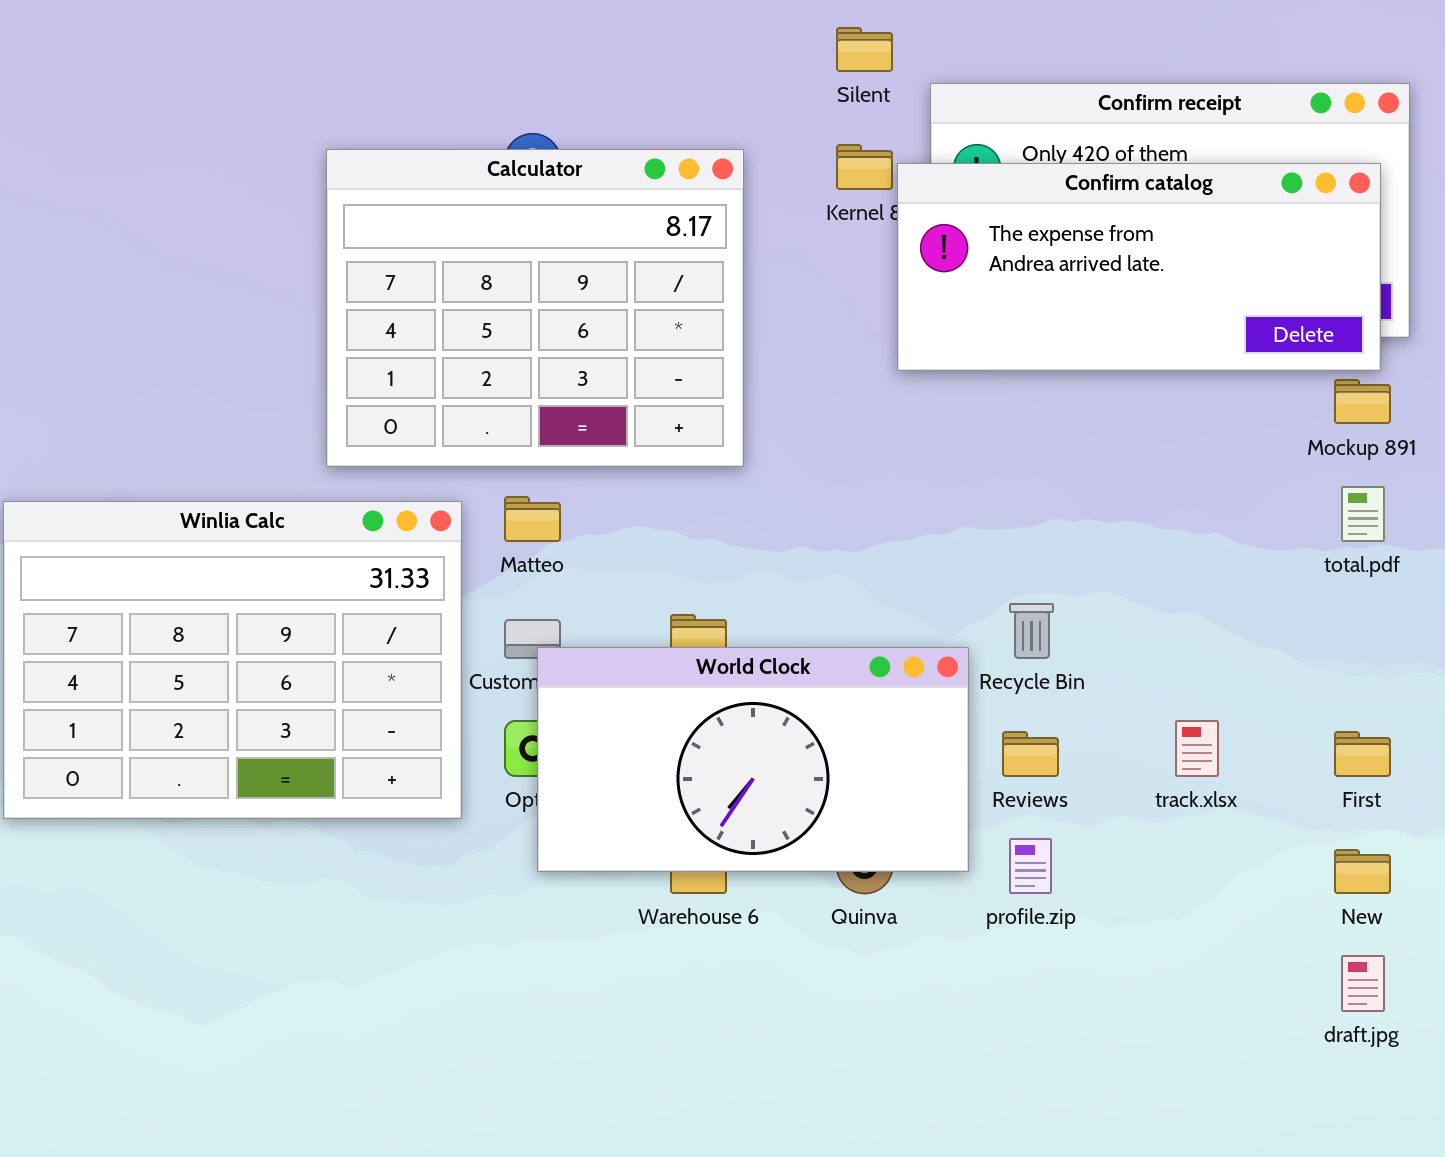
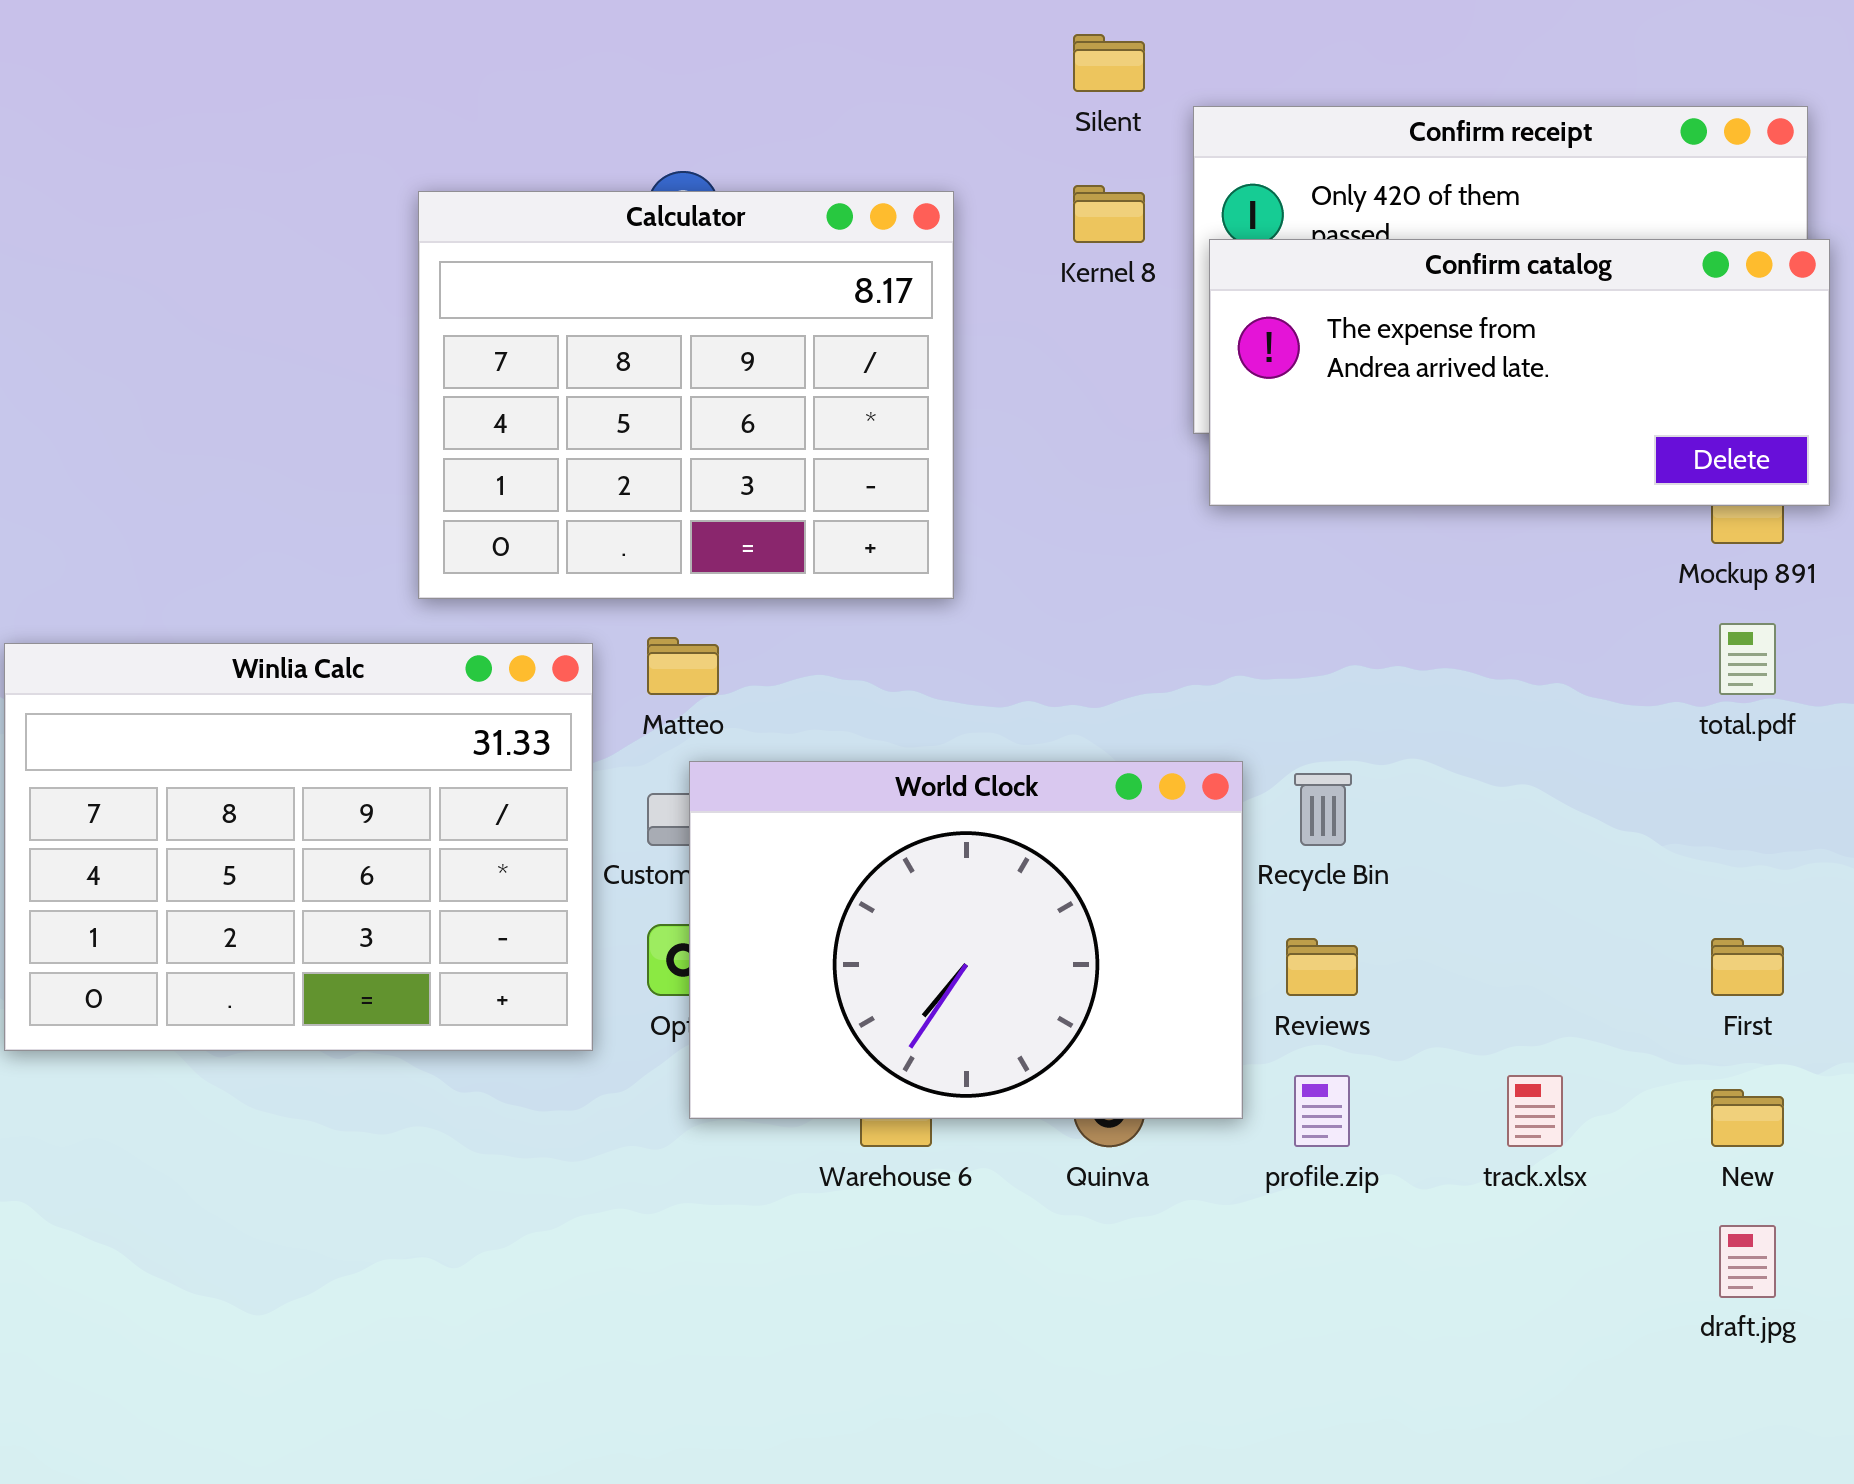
Confirm catalog: [897,163,1381,371] -> [1209,239,1830,506], moved
World Clock: [537,647,969,872] -> [689,761,1243,1119], resized
track.xlsx: [1175,720,1219,777] -> [1507,1075,1563,1147], moved

